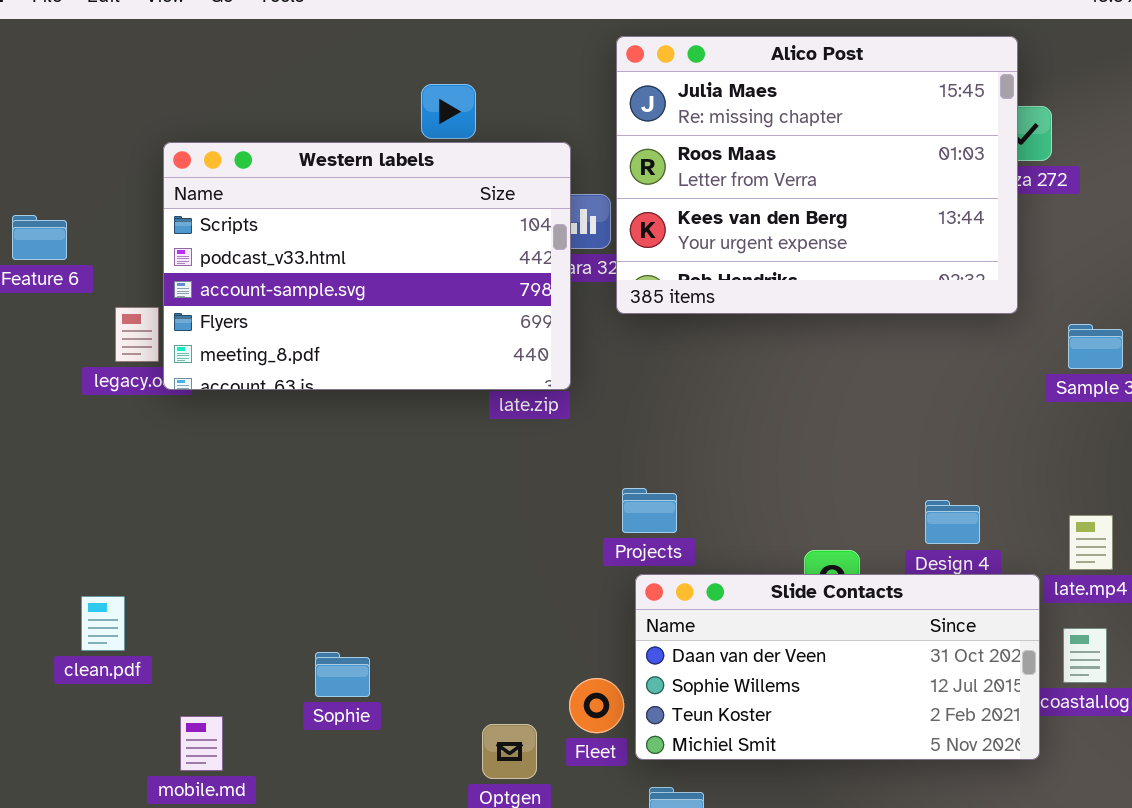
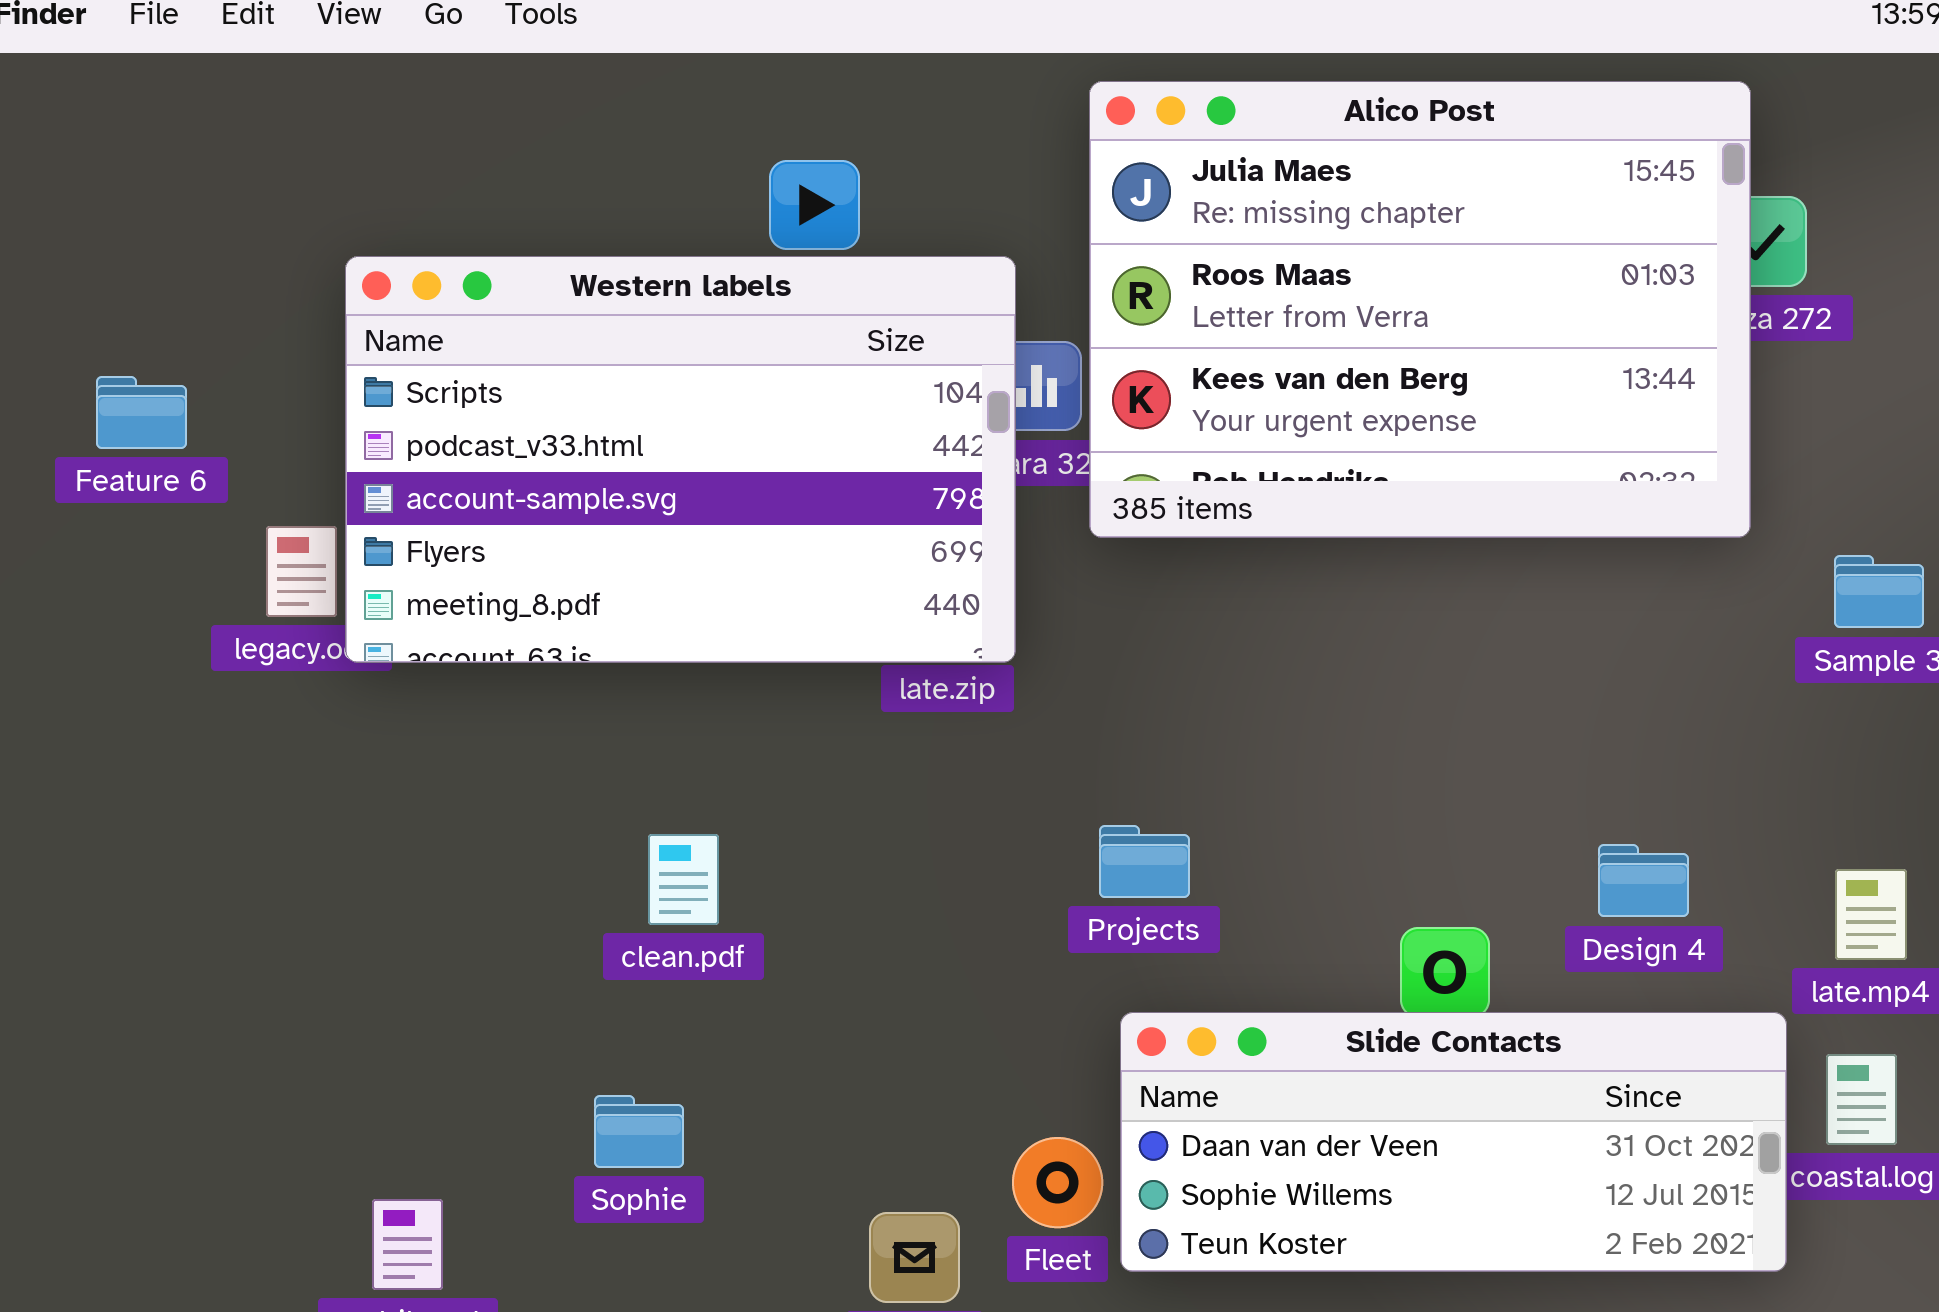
Slide Contacts: [635,574,1040,760] -> [1120,1012,1787,1272], resized
clean.pdf: [81,596,125,651] -> [648,834,719,925], moved

